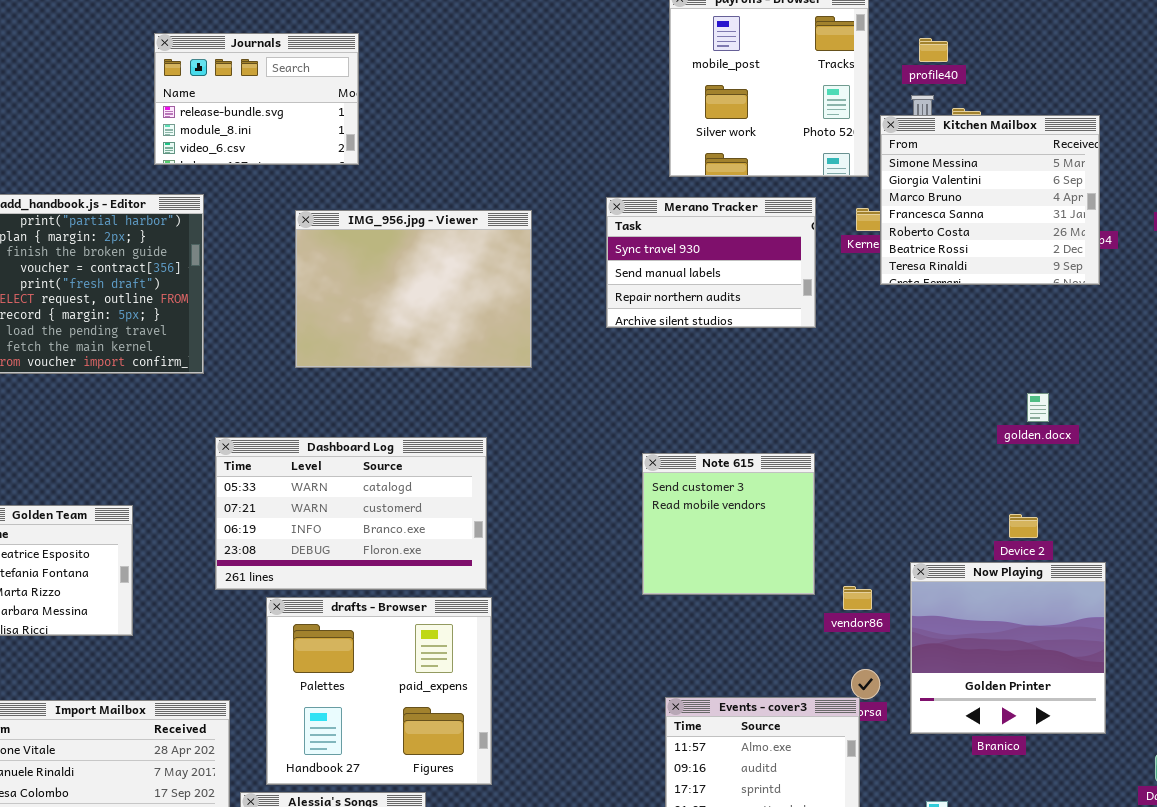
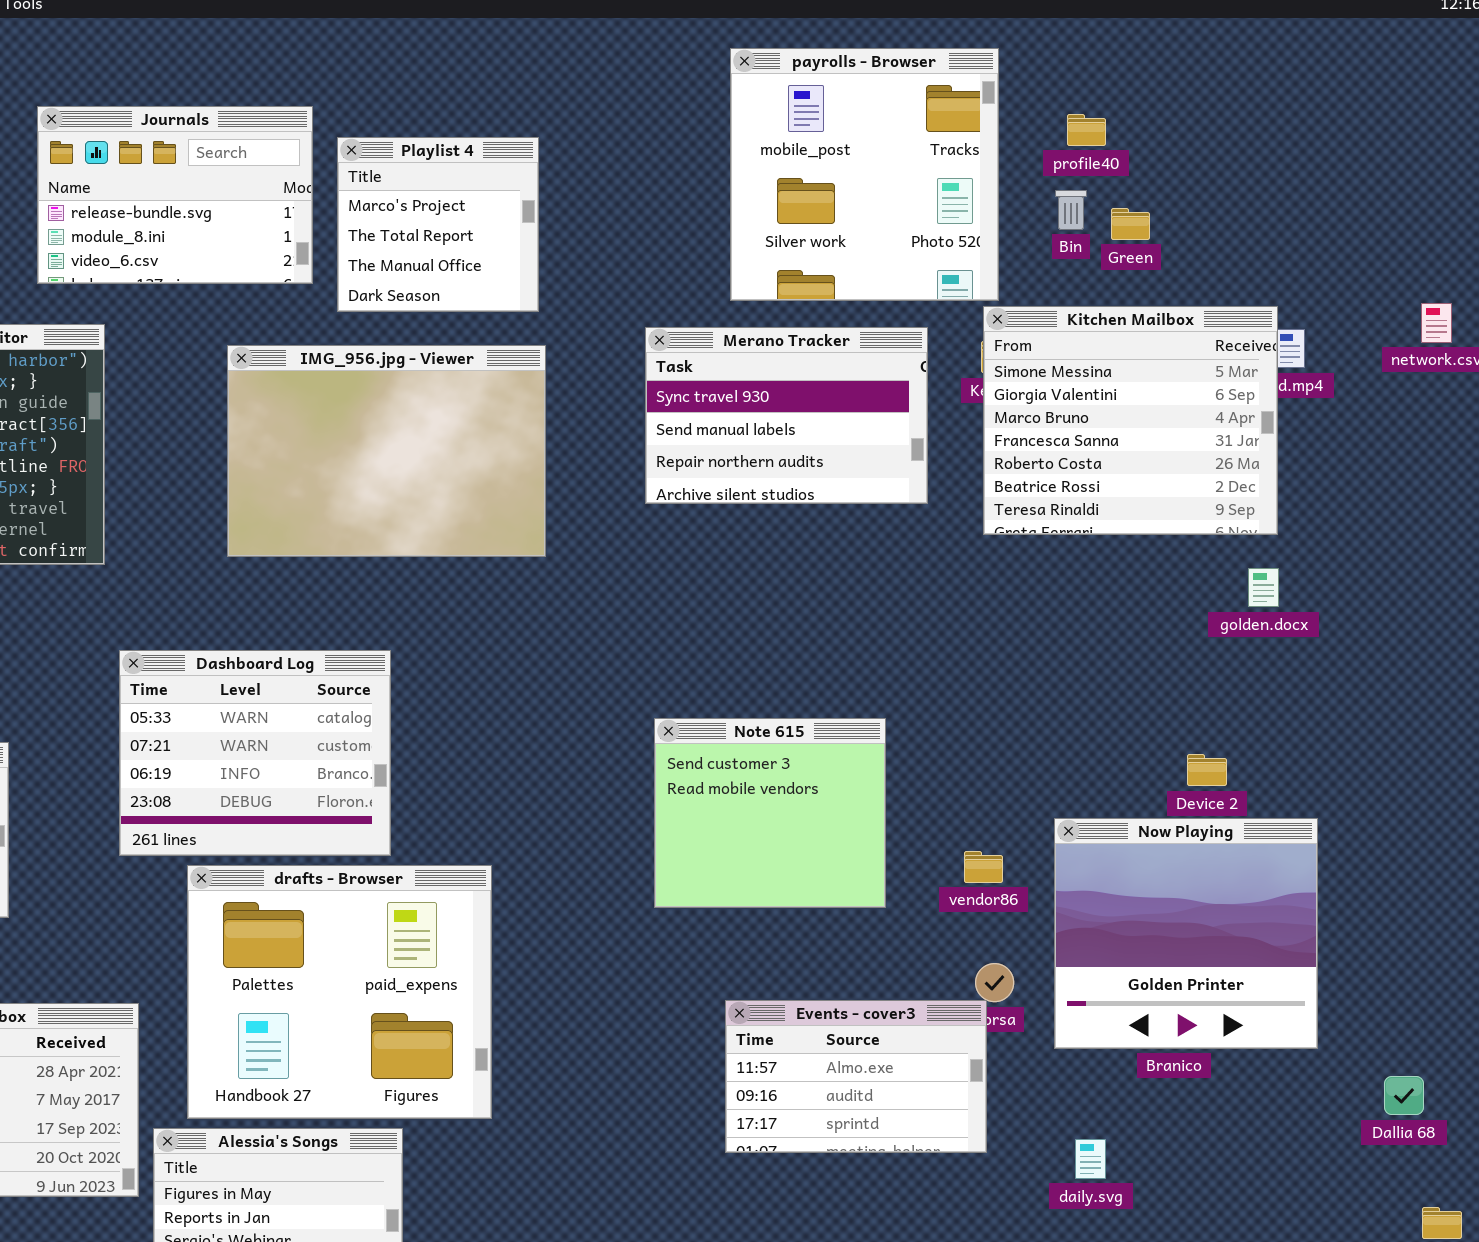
Playlist 4: none -> [337,137,539,312], opened
Kitchen Mailbox: [880,115,1100,285] -> [983,306,1278,535], moved
golden.docx: [1027,393,1049,422] -> [1248,568,1279,607], moved
Dashboard Log: [215,437,487,590] -> [119,650,391,856], resized
Note 615: [642,453,815,595] -> [654,718,886,908], moved

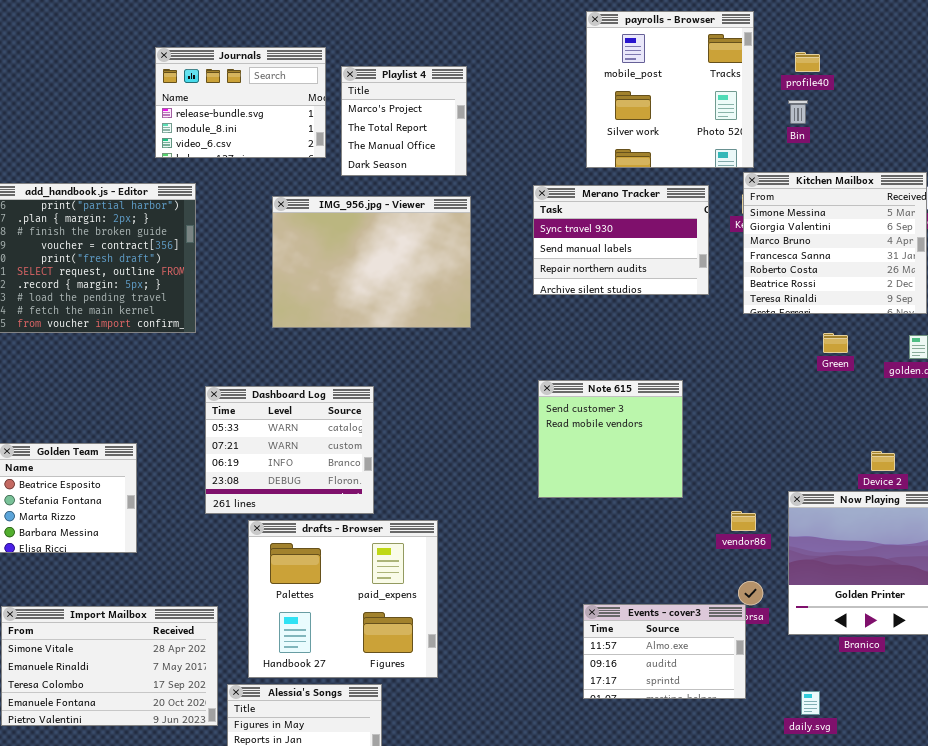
Green: [1111,208,1150,240] -> [823,333,848,353], moved
Note 615: [654,718,886,908] -> [538,380,683,498], moved

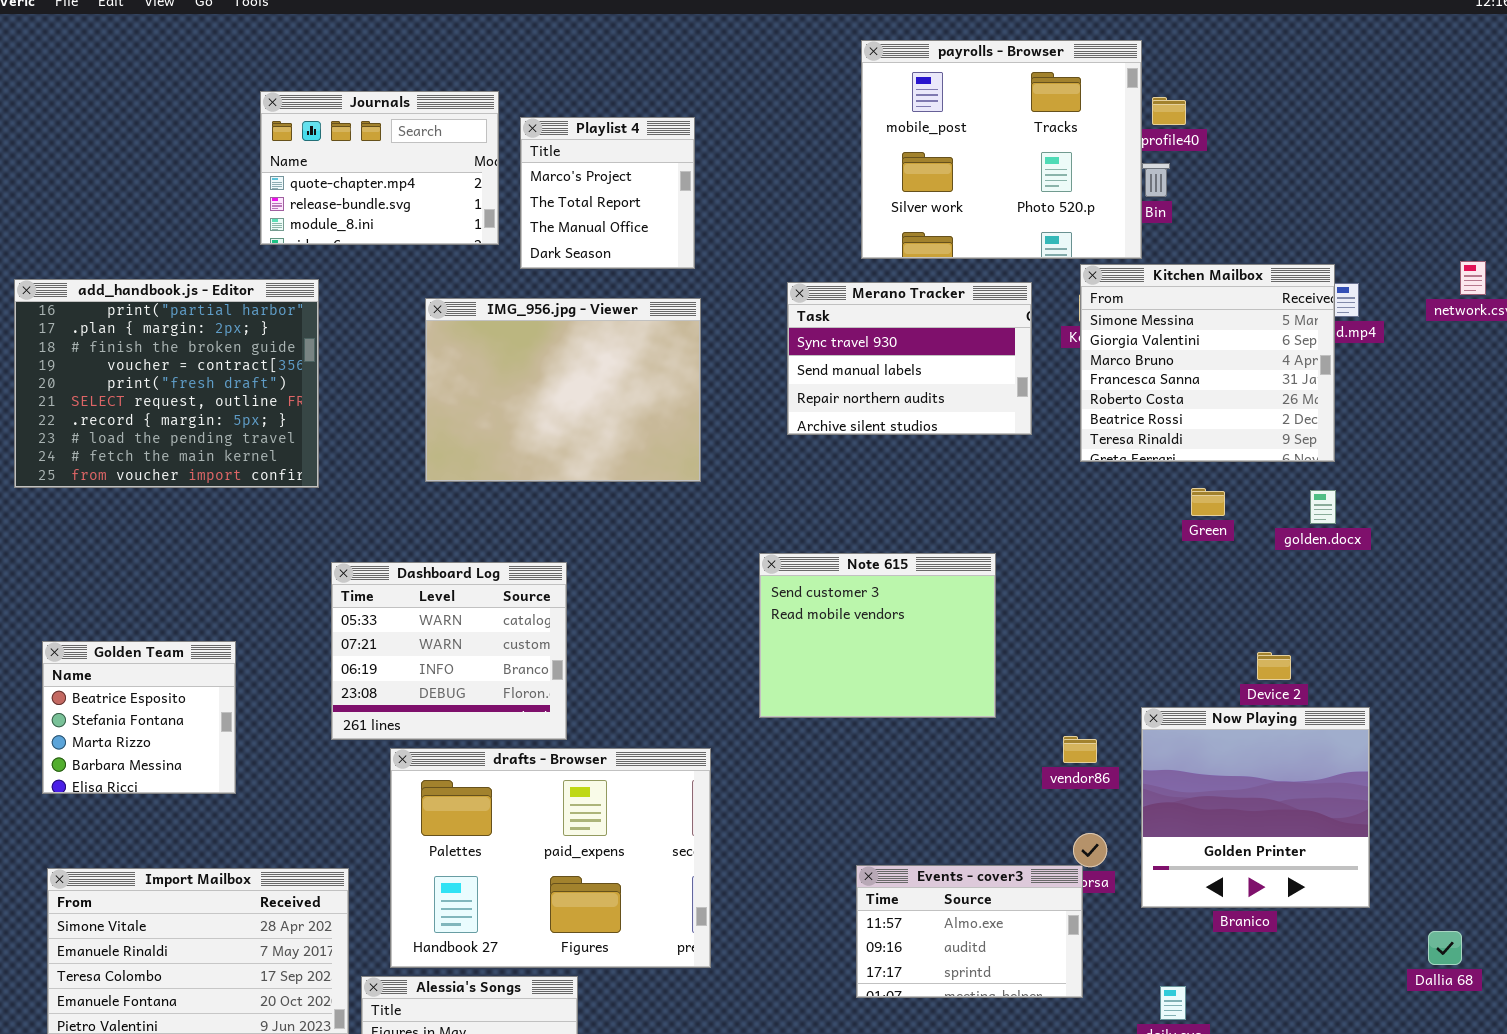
payrolls - Browser: [586,11,754,168] -> [861,40,1142,259], resized
Journals: [155,47,326,158] -> [260,91,499,245], scrolled up 1 row
Note 615: [538,380,683,498] -> [759,553,996,718], resized
drafts - Browser: [248,520,438,678] -> [390,748,711,968], resized

